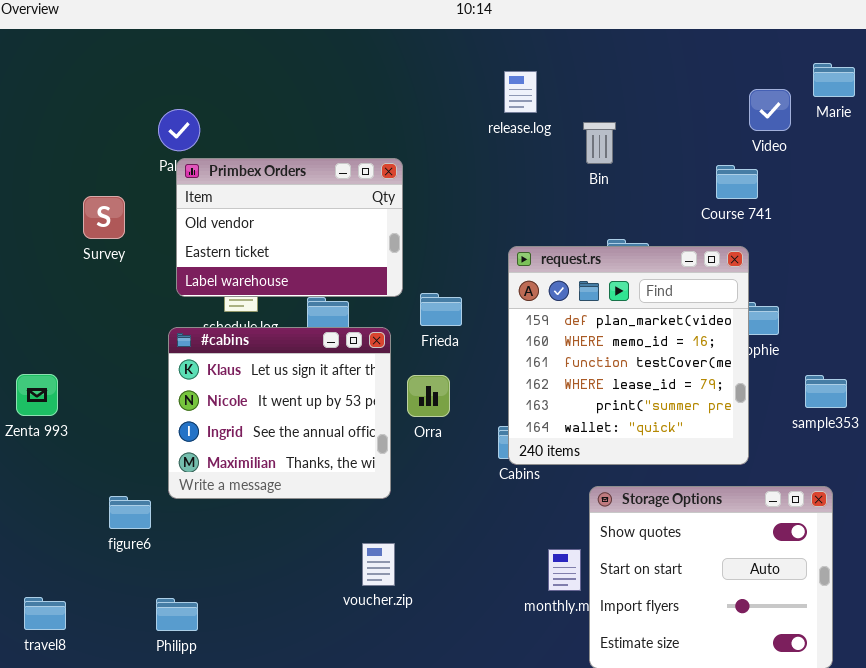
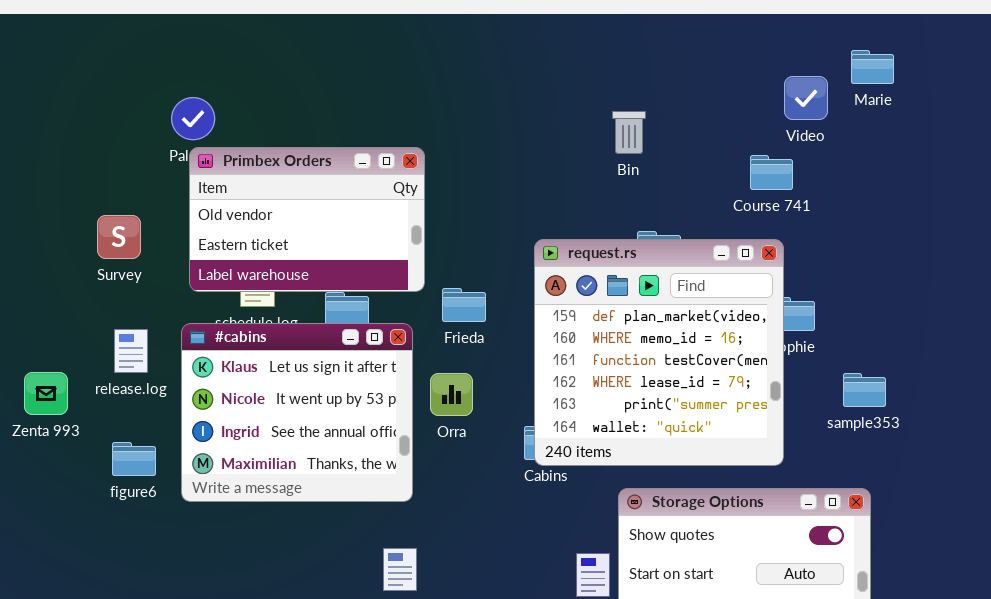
release.log: [504,71,537,113] -> [114,329,148,373], moved
Survey: [83,196,125,239] -> [97,215,141,259], moved
figure6: [109,496,151,529] -> [112,442,156,476], moved

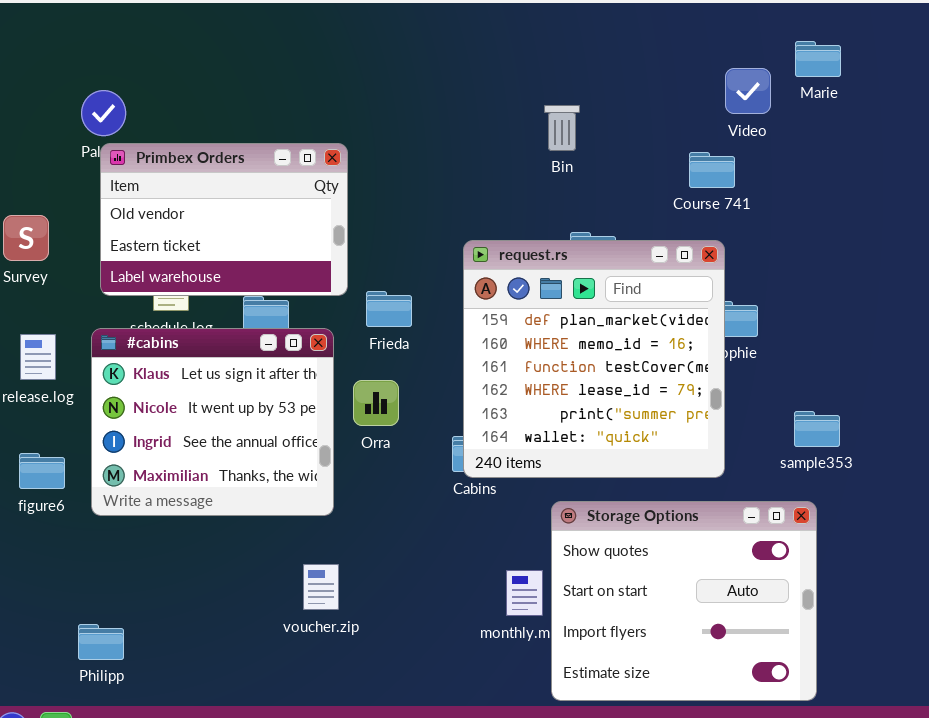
sample353: [843,373,886,407] -> [794,411,840,447], moved

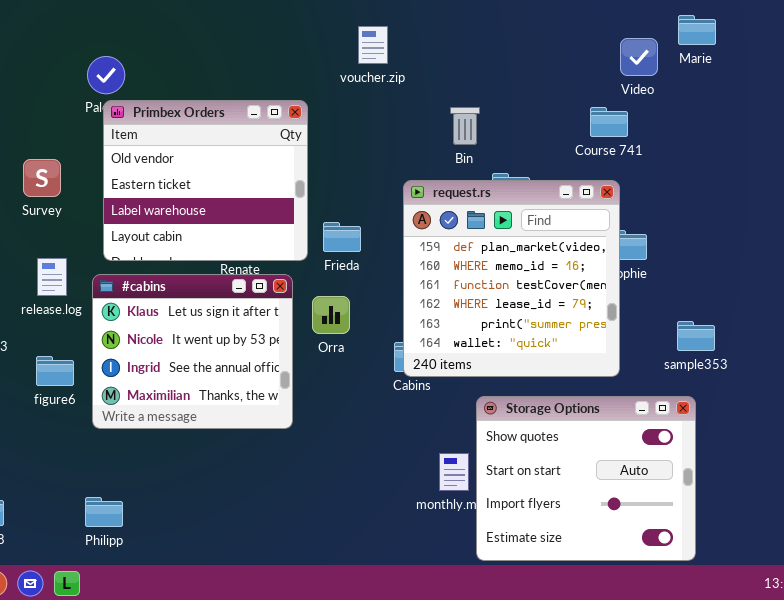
Bin: [544,105,580,151] -> [450,107,480,145], moved
Primbex Orders: [100,143,348,296] -> [103,100,308,261], resized
#cabins: [91,328,334,516] -> [92,274,293,429], moved
voucher.zip: [303,564,339,610] -> [358,26,388,64], moved

